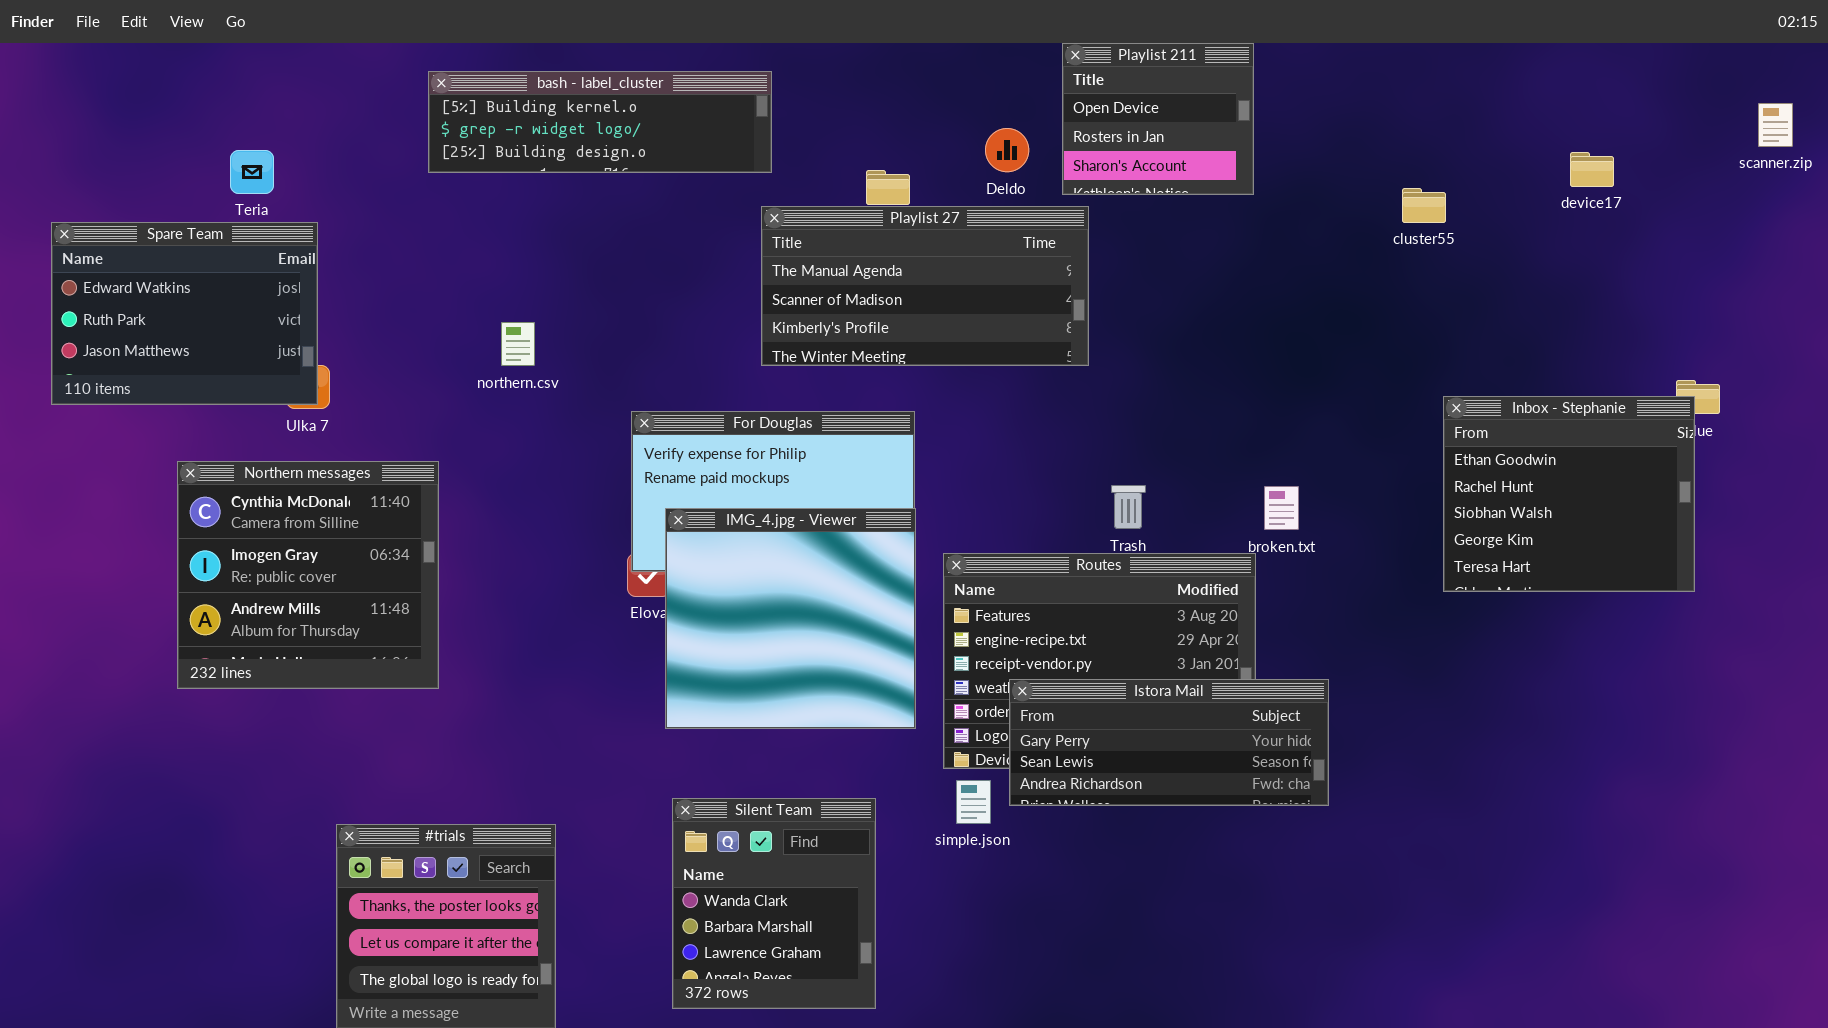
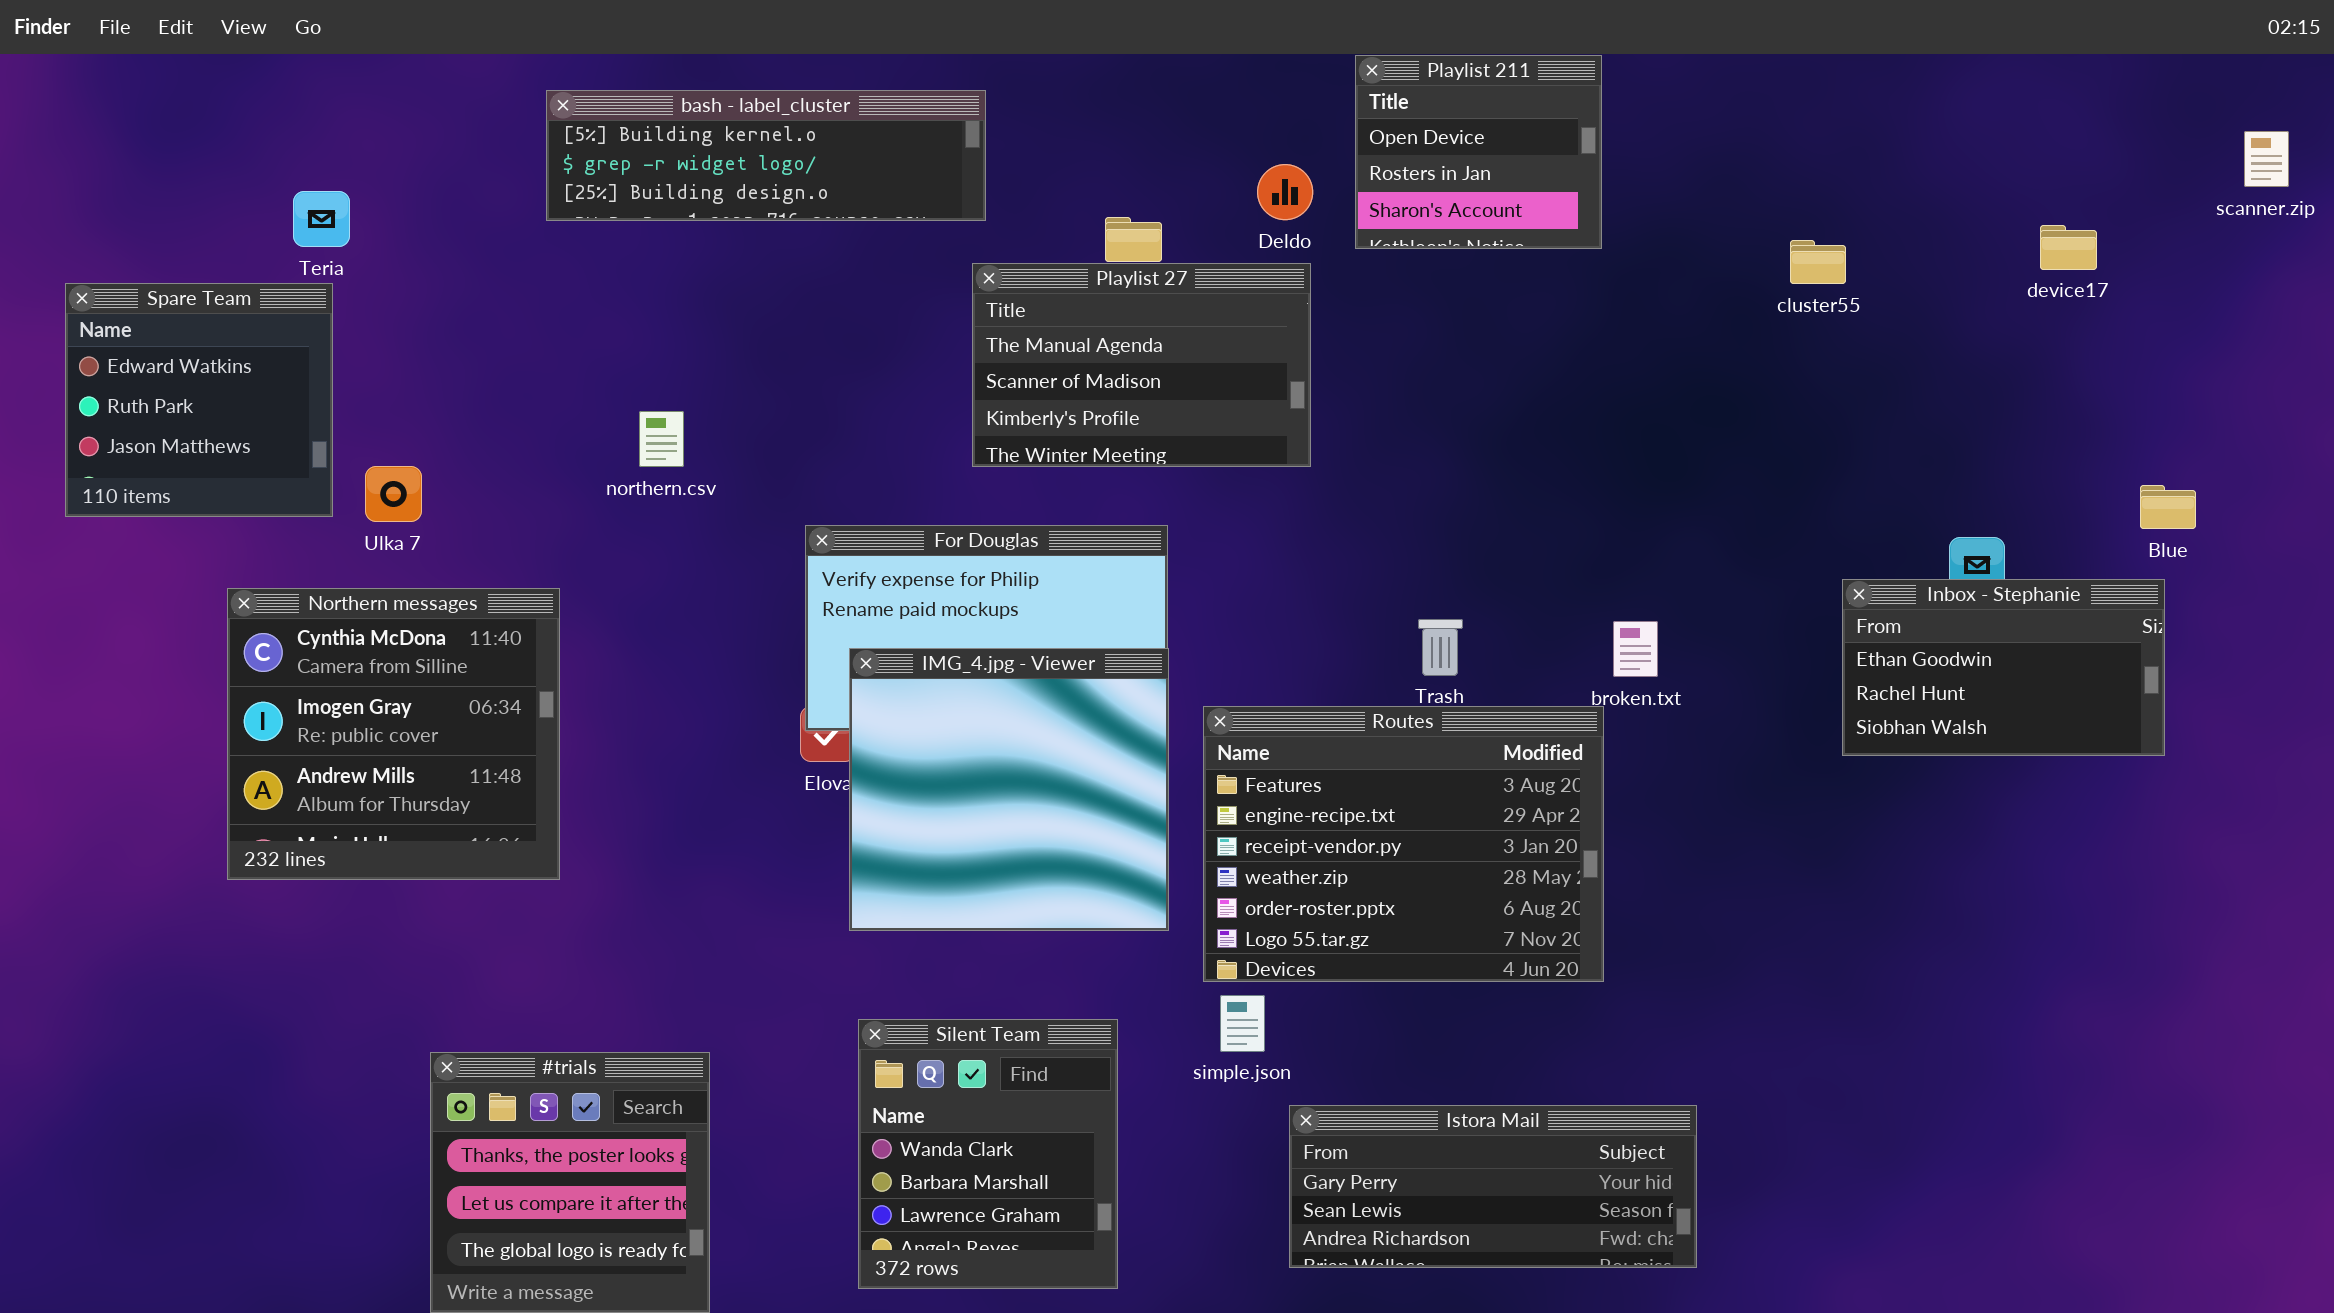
device17: [1570,152,1614,187] -> [2040,225,2097,270], moved
Playlist 27: [761,206,1089,366] -> [972,263,1311,467], resized
Spare Team: [51,222,318,405] -> [65,283,333,517], resized
Inbox - Stephanie: [1443,396,1695,592] -> [1842,579,2165,756], resized
Istora Mail: [1009,679,1329,806] -> [1289,1105,1697,1268], moved

